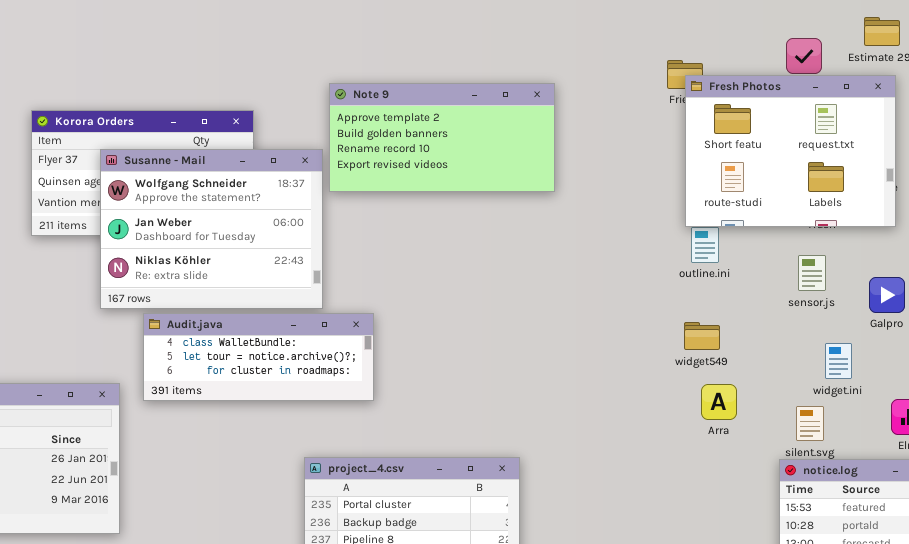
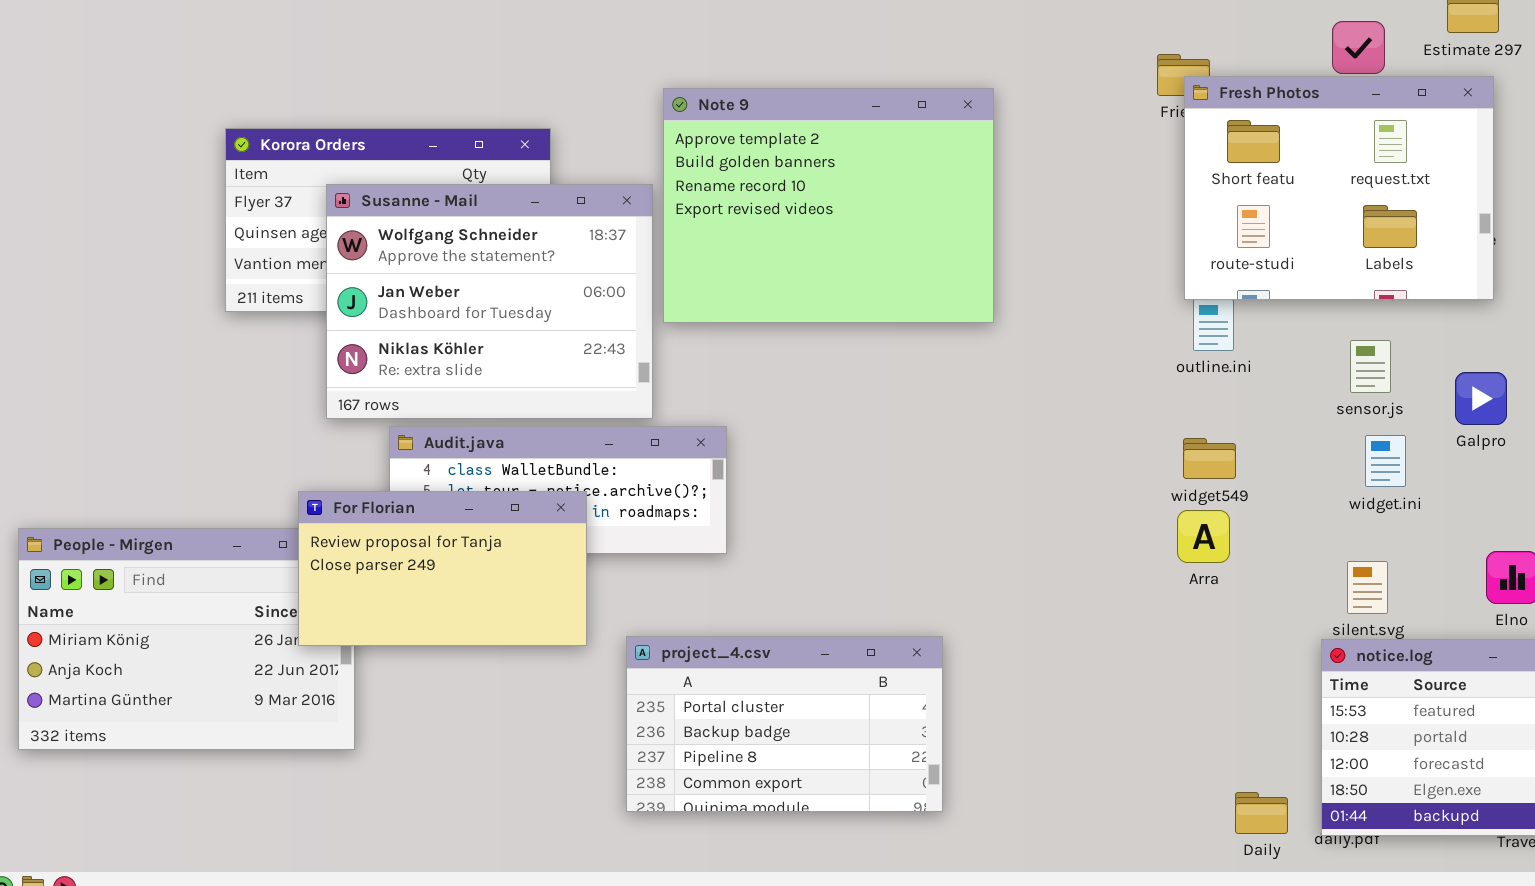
Note 9: [329,83,555,192] -> [663,88,994,323], resized
widget.ini: [825,343,852,379] -> [1365,435,1406,487], moved
For Florian: none -> [298,491,587,646], opened
Arra: [701,384,737,420] -> [1177,510,1230,563], moved

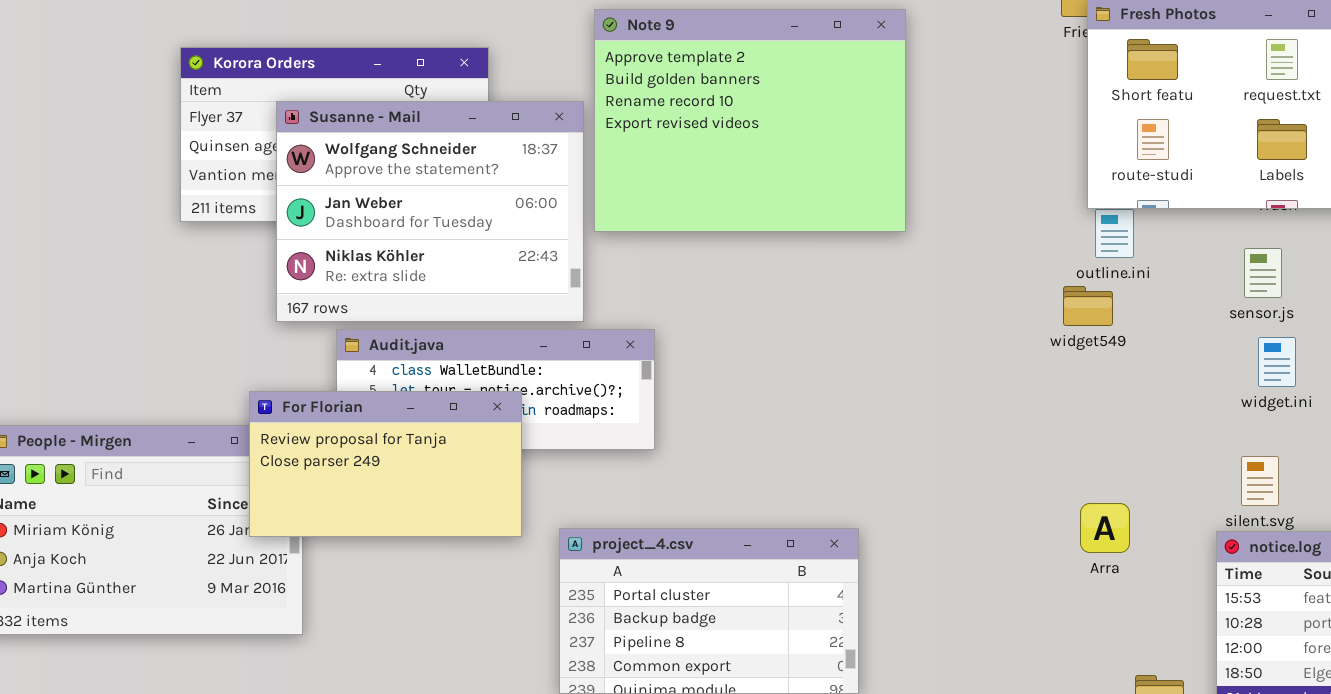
widget549: [1183,438,1236,479] -> [1063,286,1113,326], moved
Arra: [1177,510,1230,563] -> [1080,503,1130,553], moved

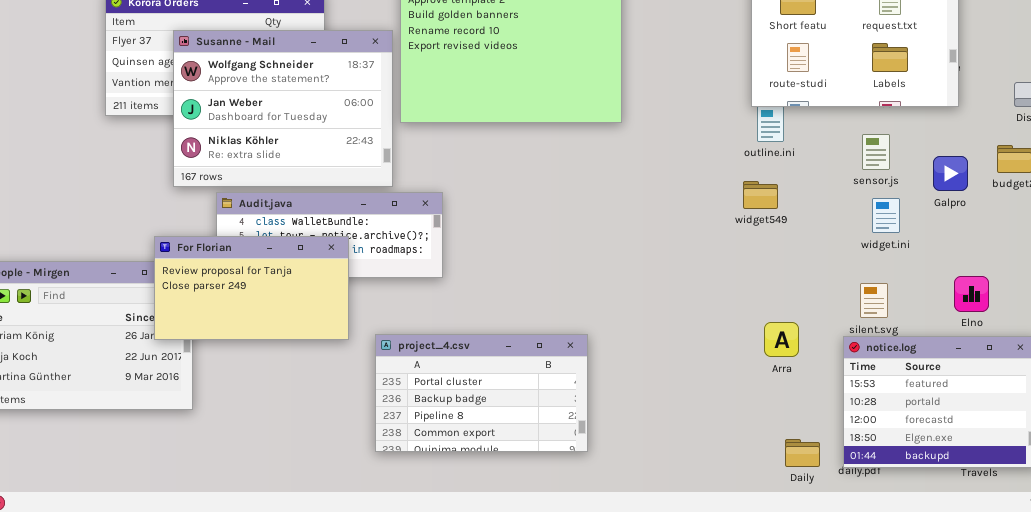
widget549: [1063,286,1113,326] -> [743,181,778,209], moved
Arra: [1080,503,1130,553] -> [764,322,799,357], moved

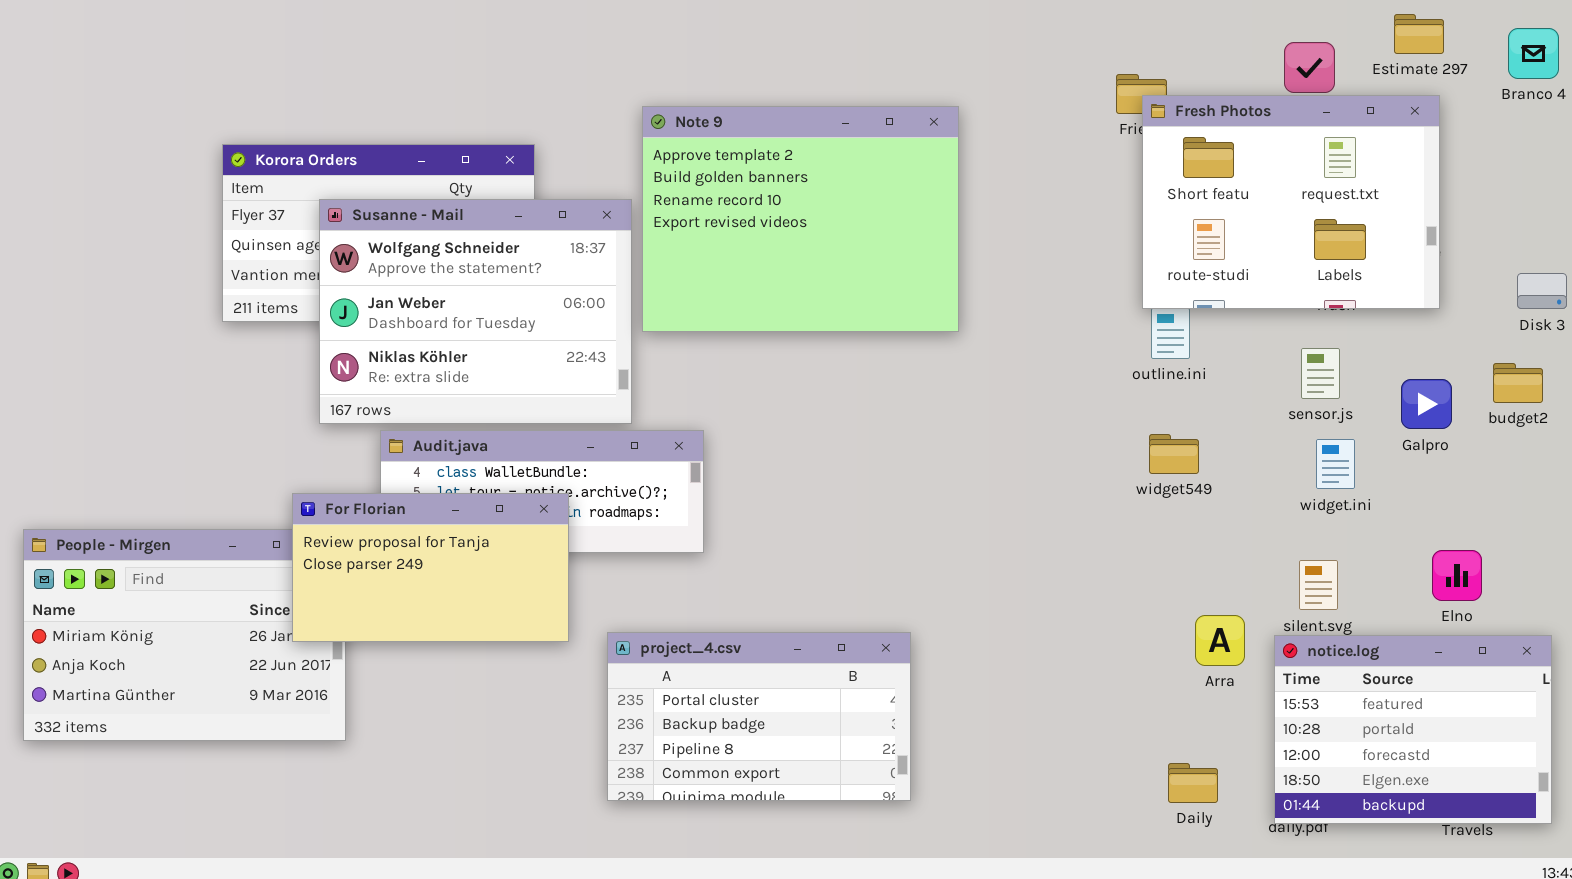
widget549: [743,181,778,209] -> [1149,434,1199,474], moved
Arra: [764,322,799,357] -> [1195,615,1245,666], moved
Daily: [785,439,820,467] -> [1168,763,1218,803], moved

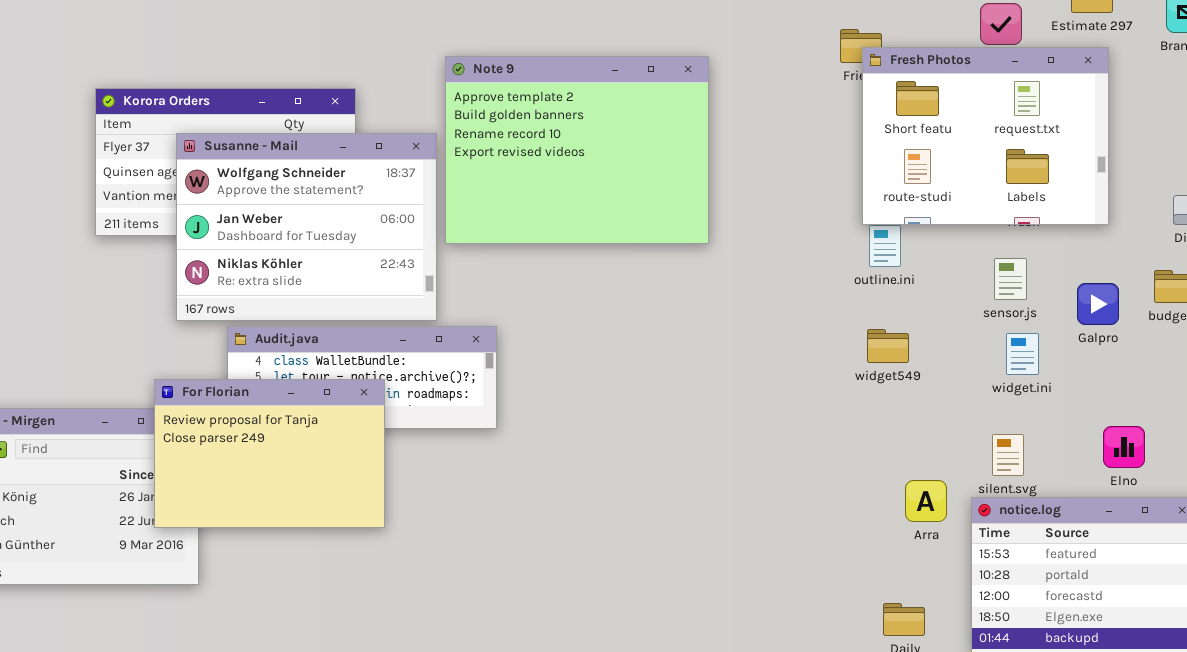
For Florian: [292,493,569,642] -> [154,379,385,528], resized
project_4.csv: [607,632,911,801] -> none, closed

